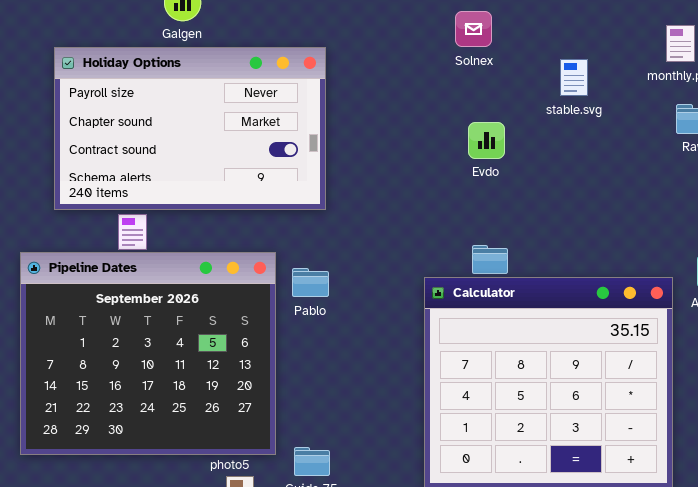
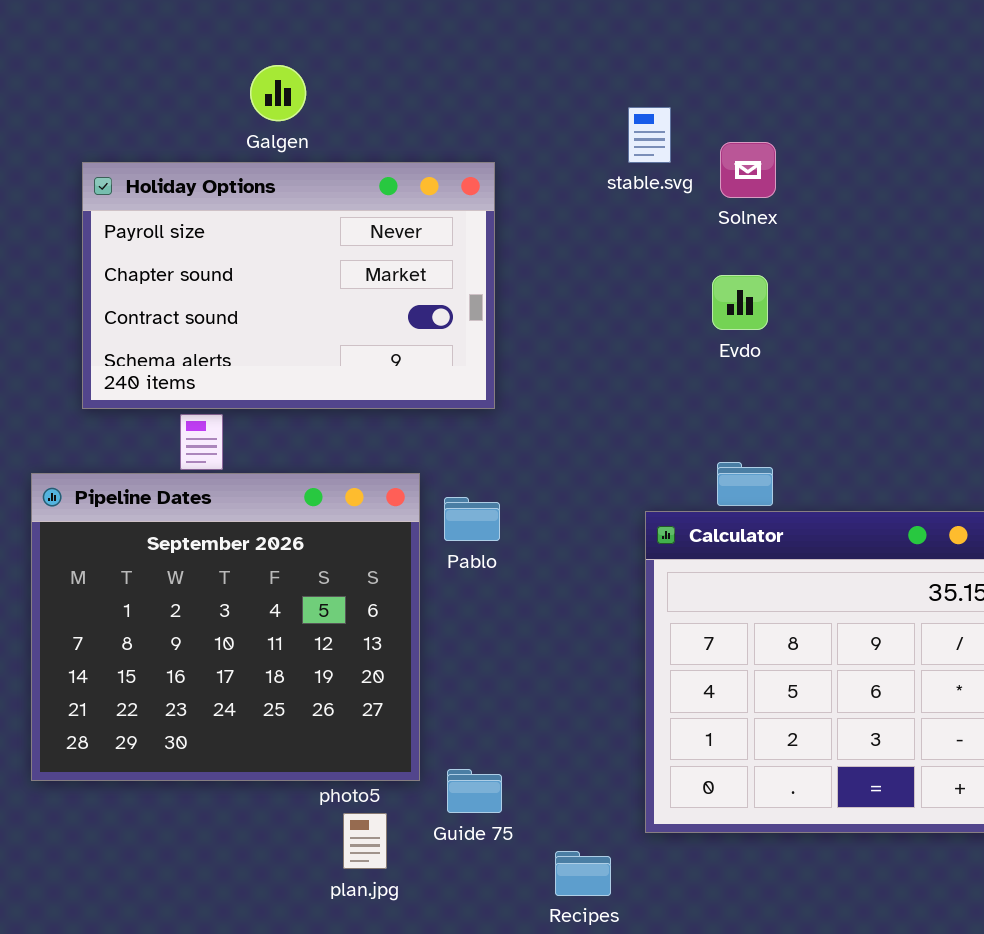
Solnex: [455,11,492,47] -> [720,142,776,198], moved
stable.svg: [560,59,588,96] -> [628,107,671,163], moved

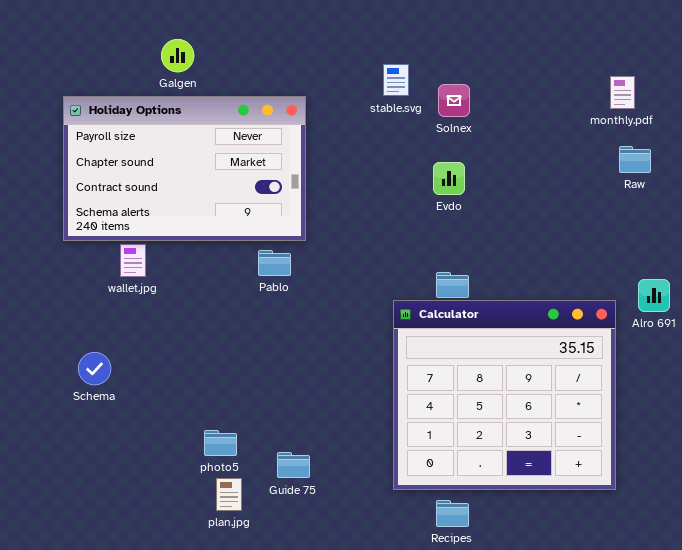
Pipeline Dates: [31,473,420,781] -> none, closed
Pablo: [444,497,500,541] -> [258,250,291,276], moved
Recipes: [555,851,611,896] -> [436,500,469,527], moved

